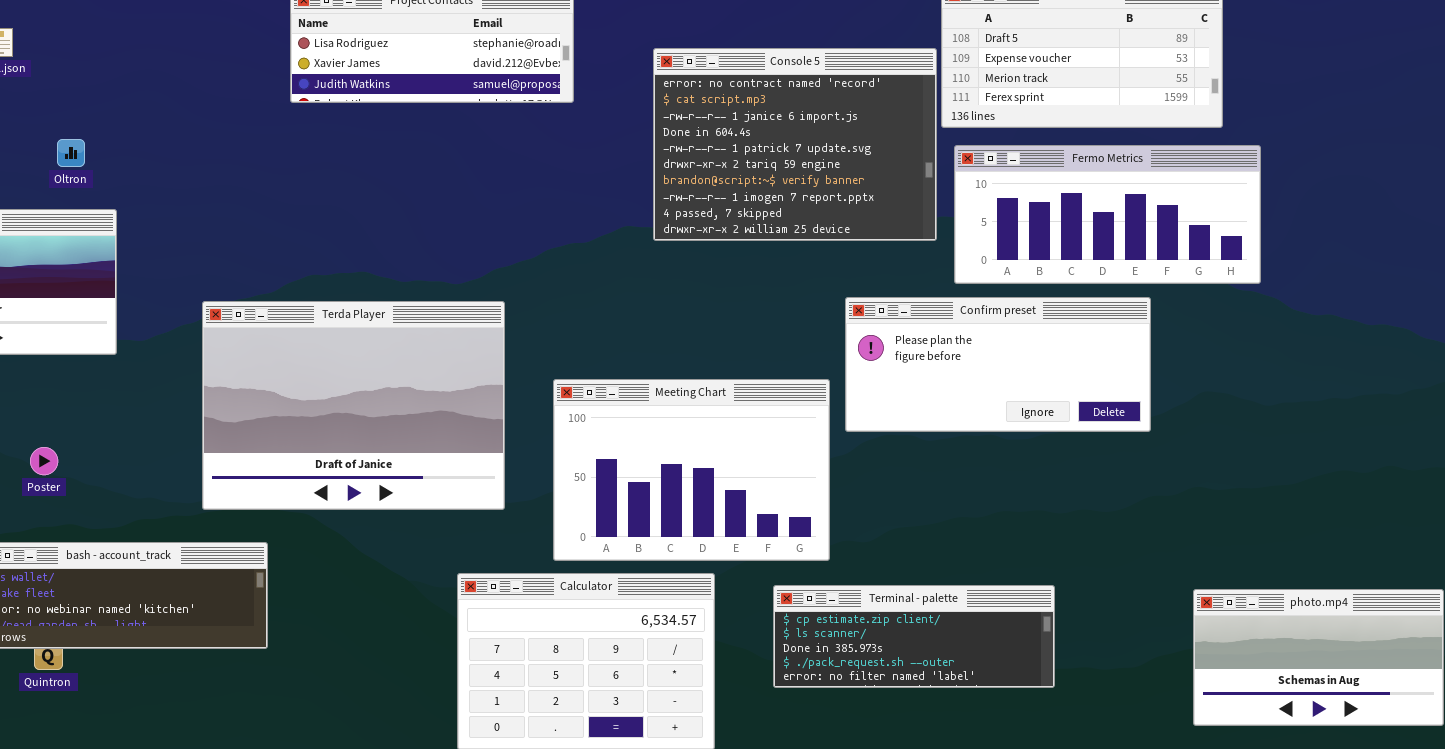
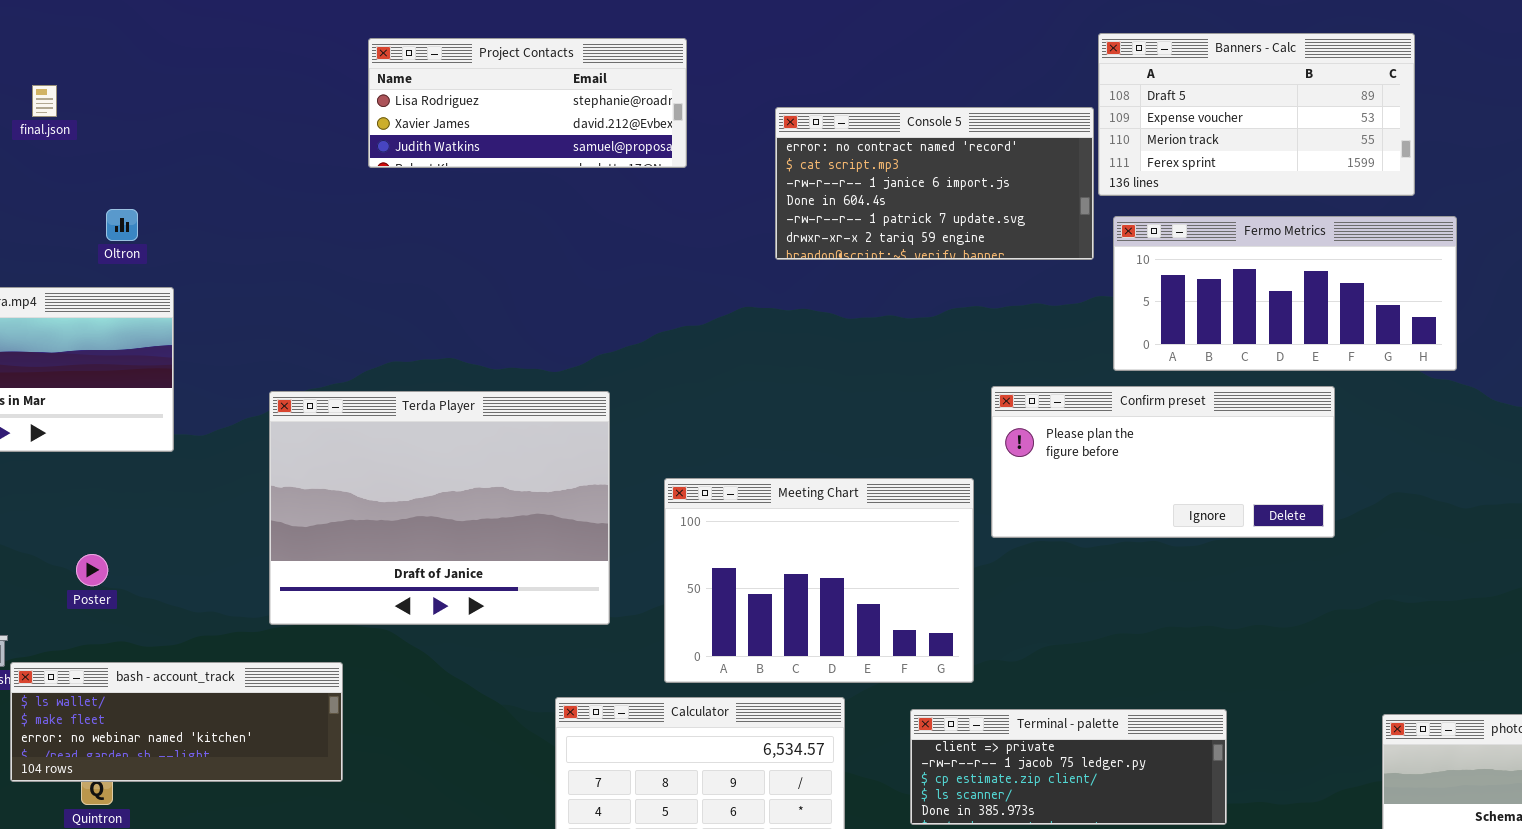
Console 5: [653,48,937,241] -> [775,107,1094,260], resized
Terminal - palette: [773,585,1055,688] -> [910,709,1227,825], scrolled up 2 rows

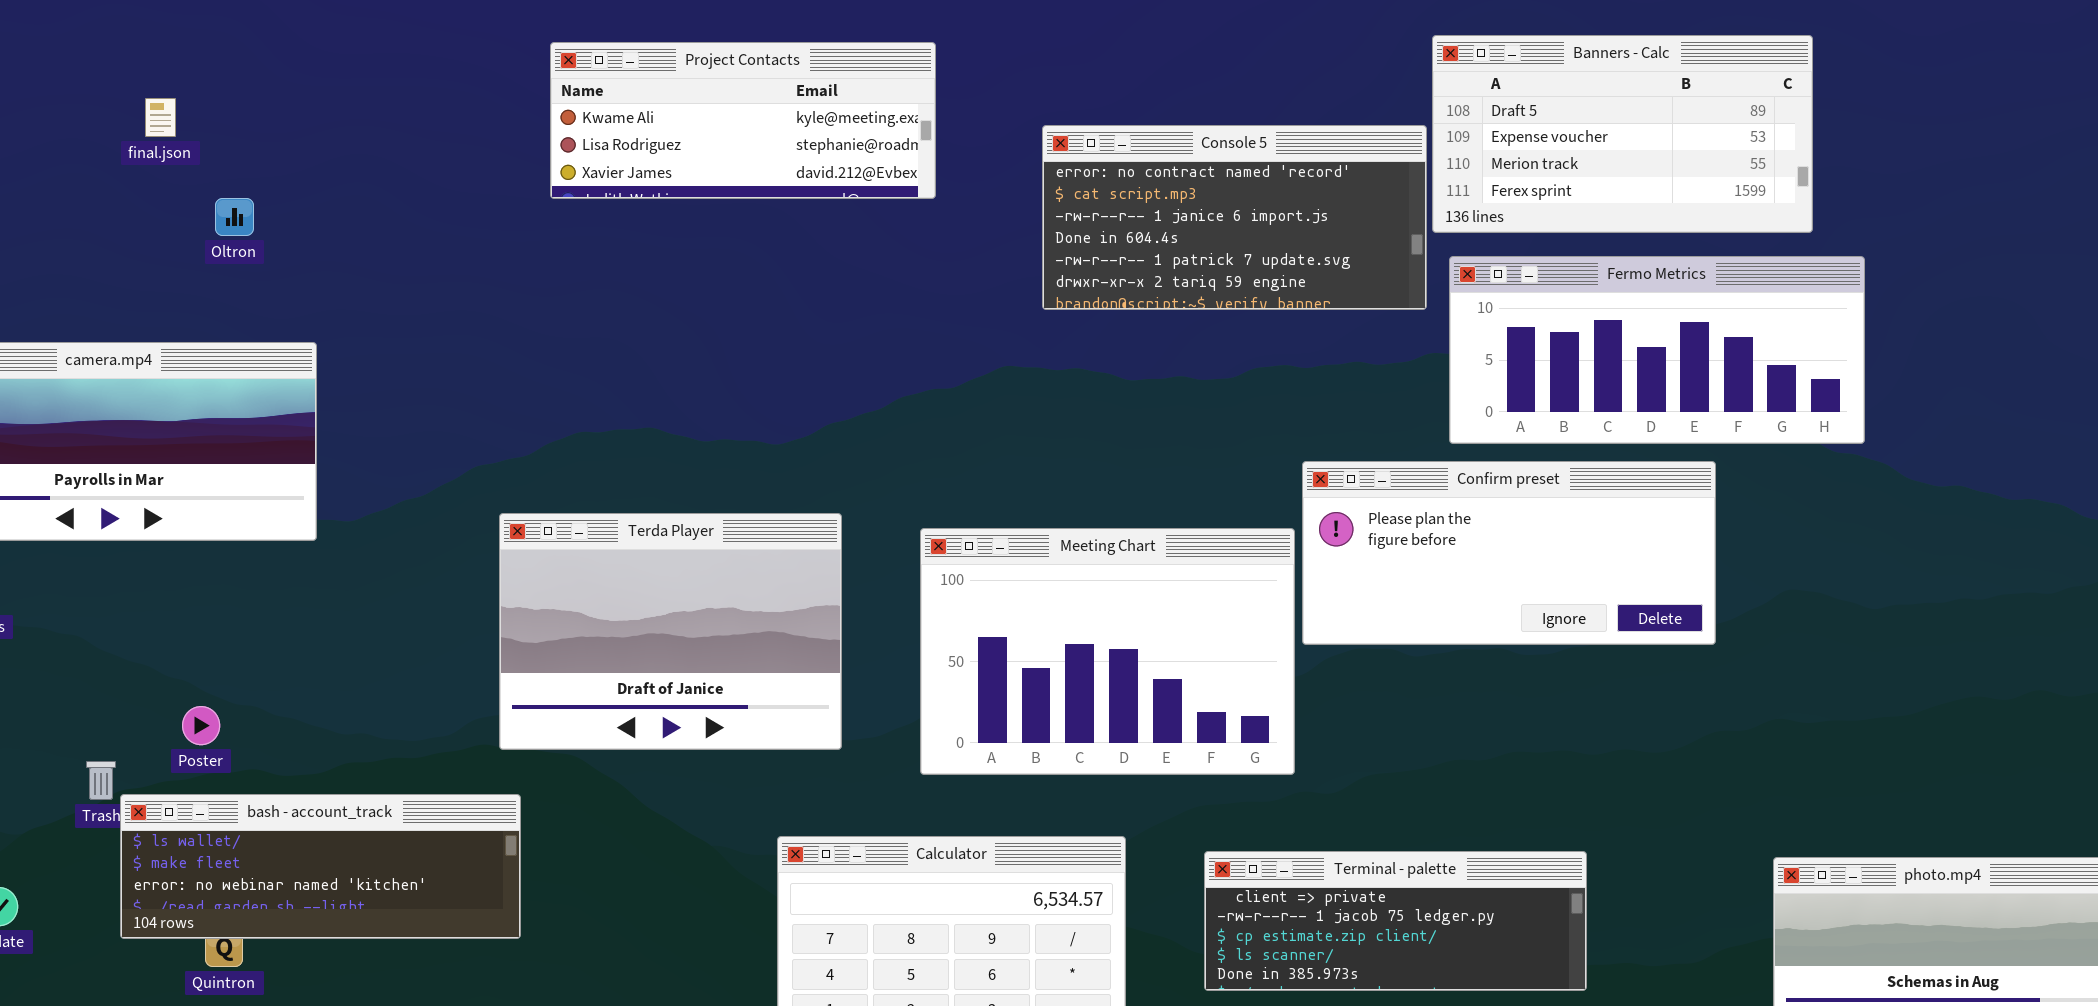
Project Contacts: [368,38,687,168] -> [550,42,936,199], scrolled up 1 row
Oltron: [106,209,138,241] -> [215,198,254,236], moved
Terda Player: [269,391,610,625] -> [499,513,842,750], resized
Meeting Chart: [664,478,974,683] -> [920,528,1295,775], moved
Poster: [76,554,108,586] -> [182,706,220,745], moved

